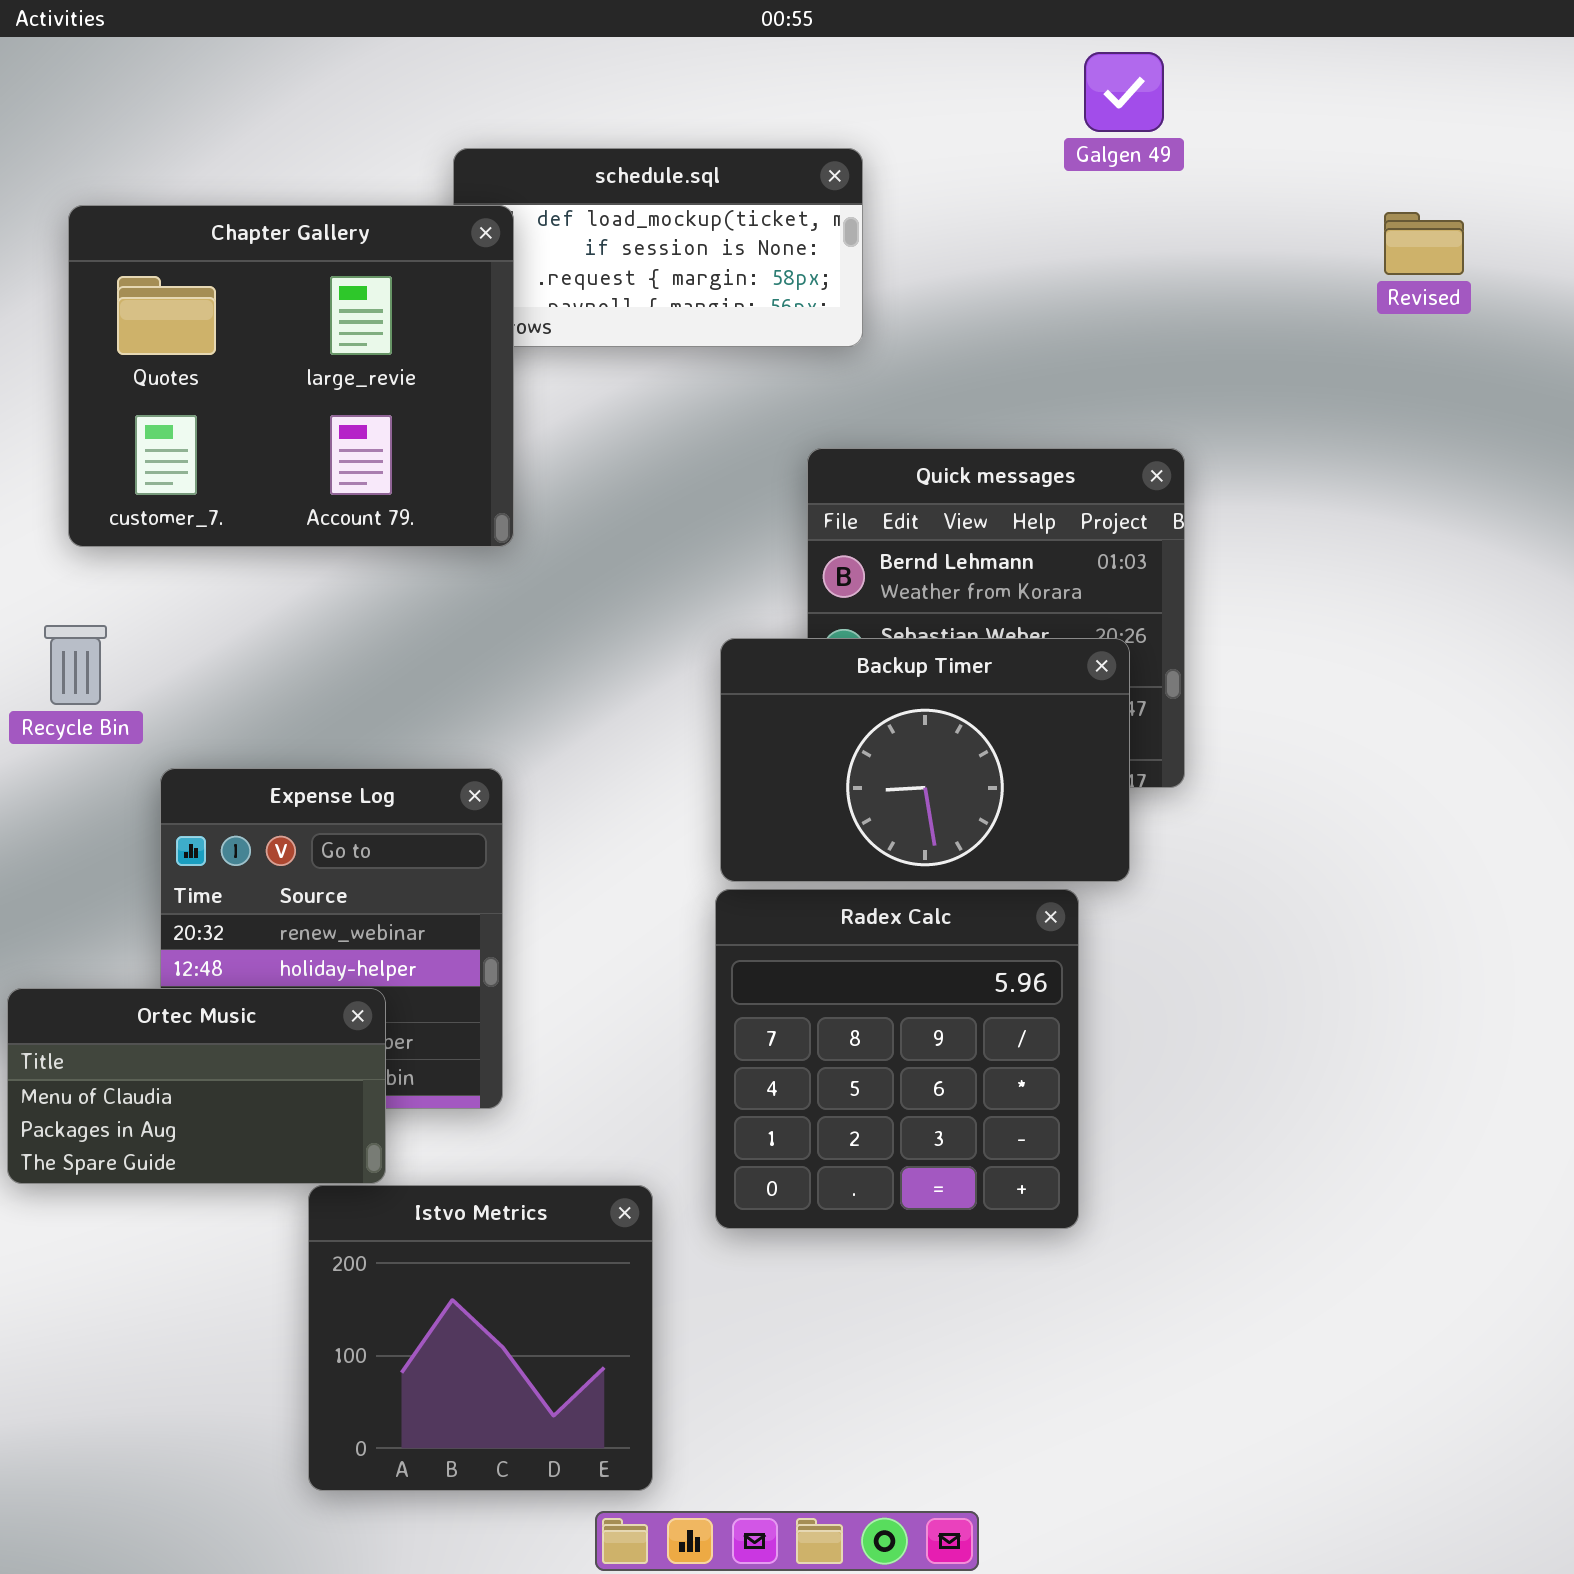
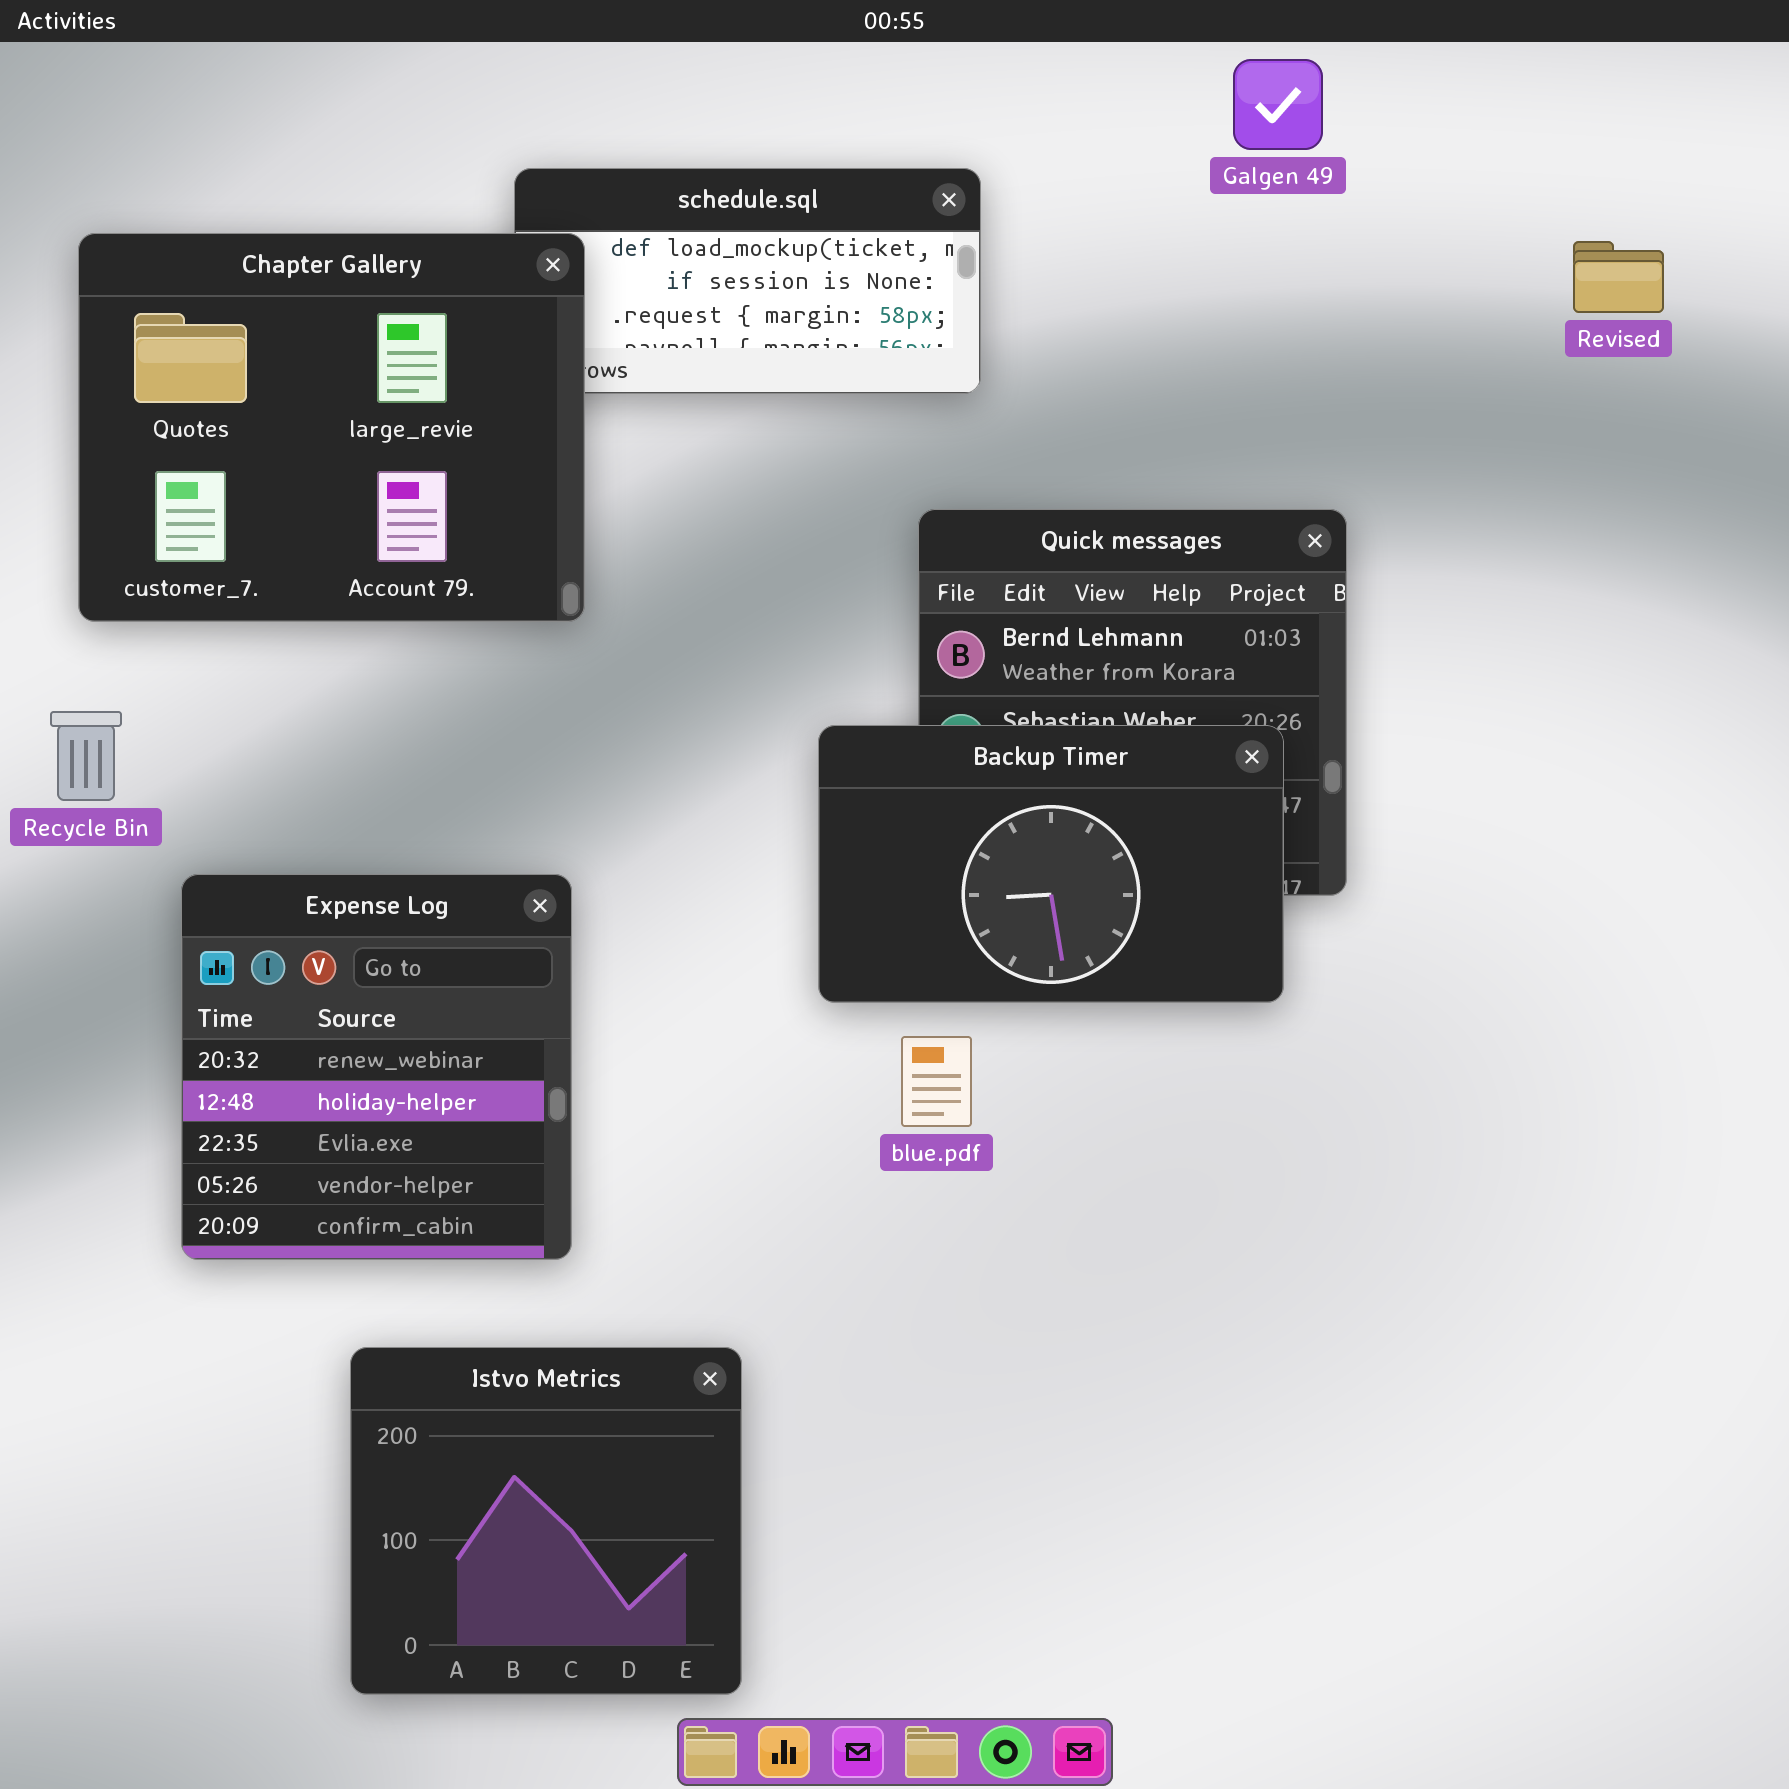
Radex Calc: [715,889,1079,1229] -> none, closed
Ortec Music: [7,988,386,1184] -> none, closed

